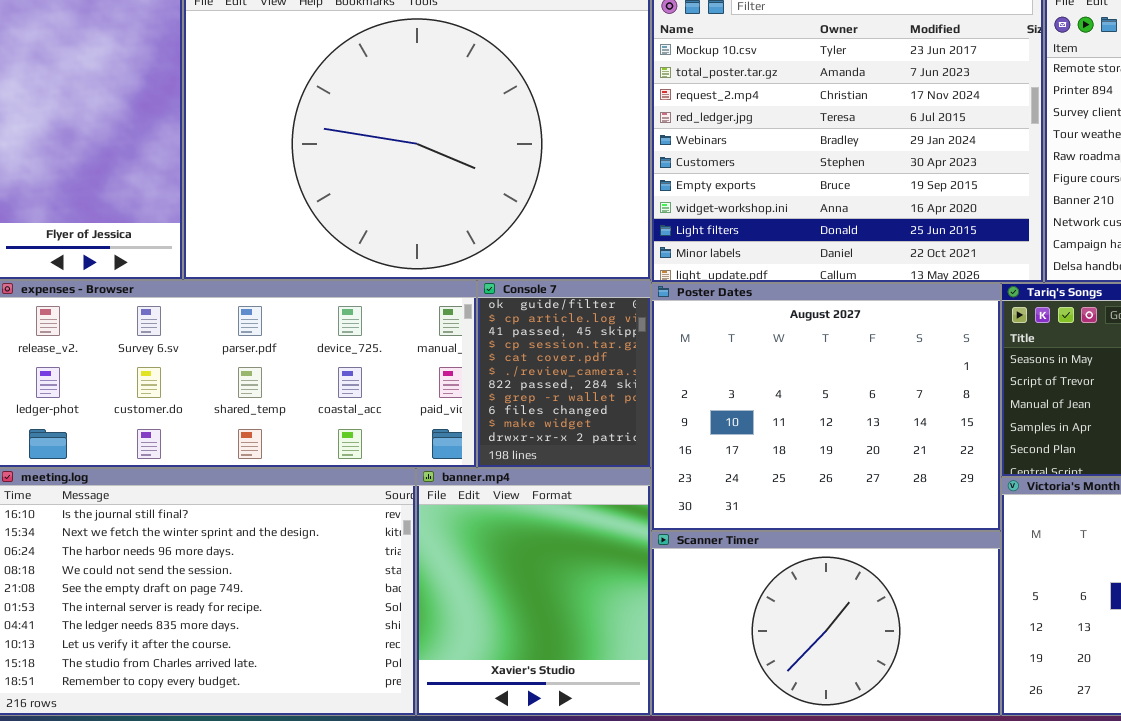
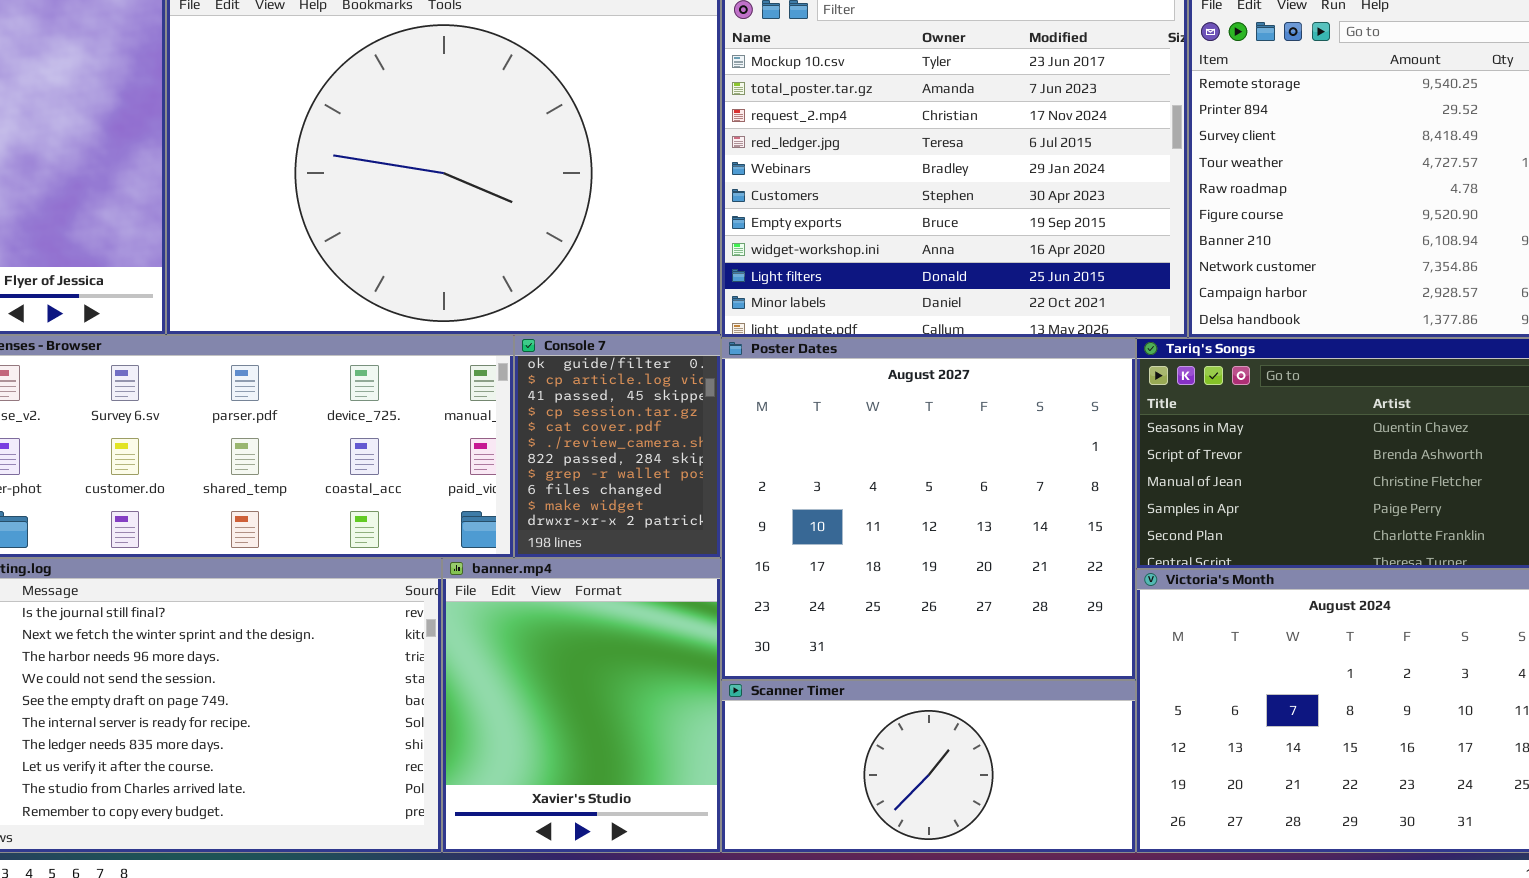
Poster Dates: [651,283,1001,531] -> [721,338,1136,680], resized
Scanner Timer: [651,531,1001,716] -> [721,680,1136,853], resized

